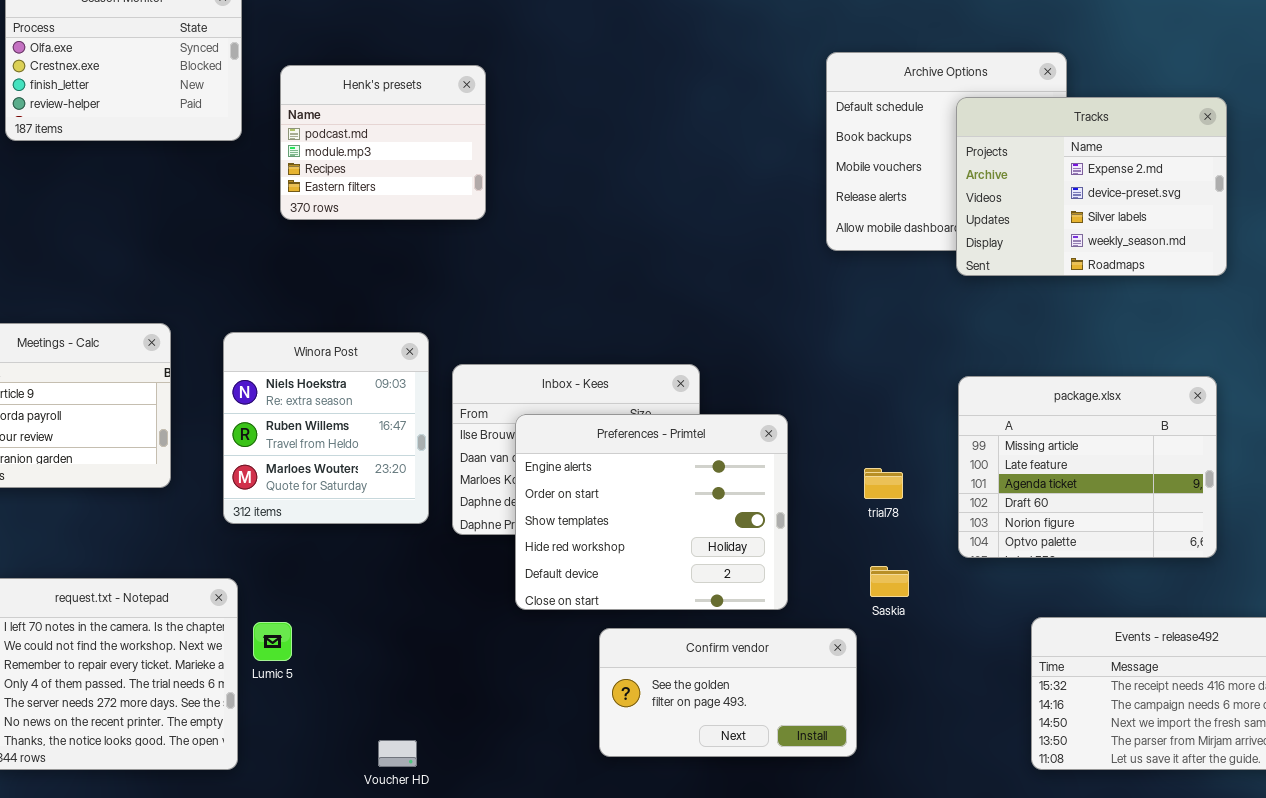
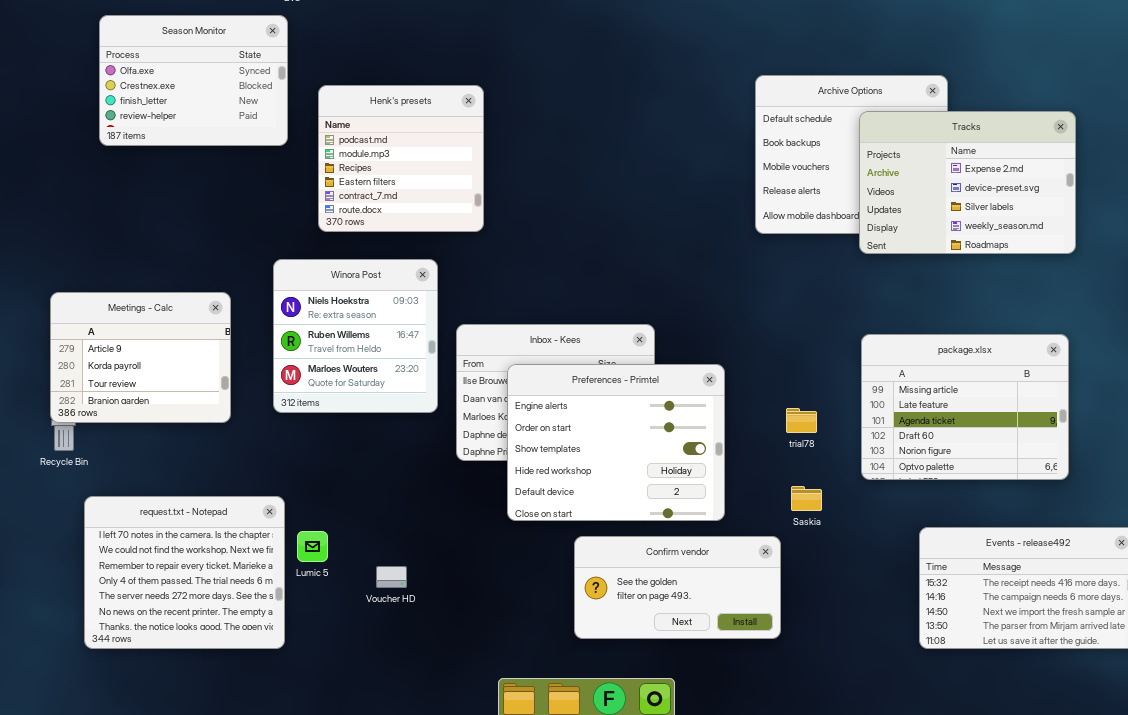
Henk's presets: [280,65,486,220] -> [318,85,484,232], resized
Winora Post: [223,332,429,524] -> [273,259,438,413], moved
Voucher HD: [378,740,417,767] -> [376,566,407,588], moved

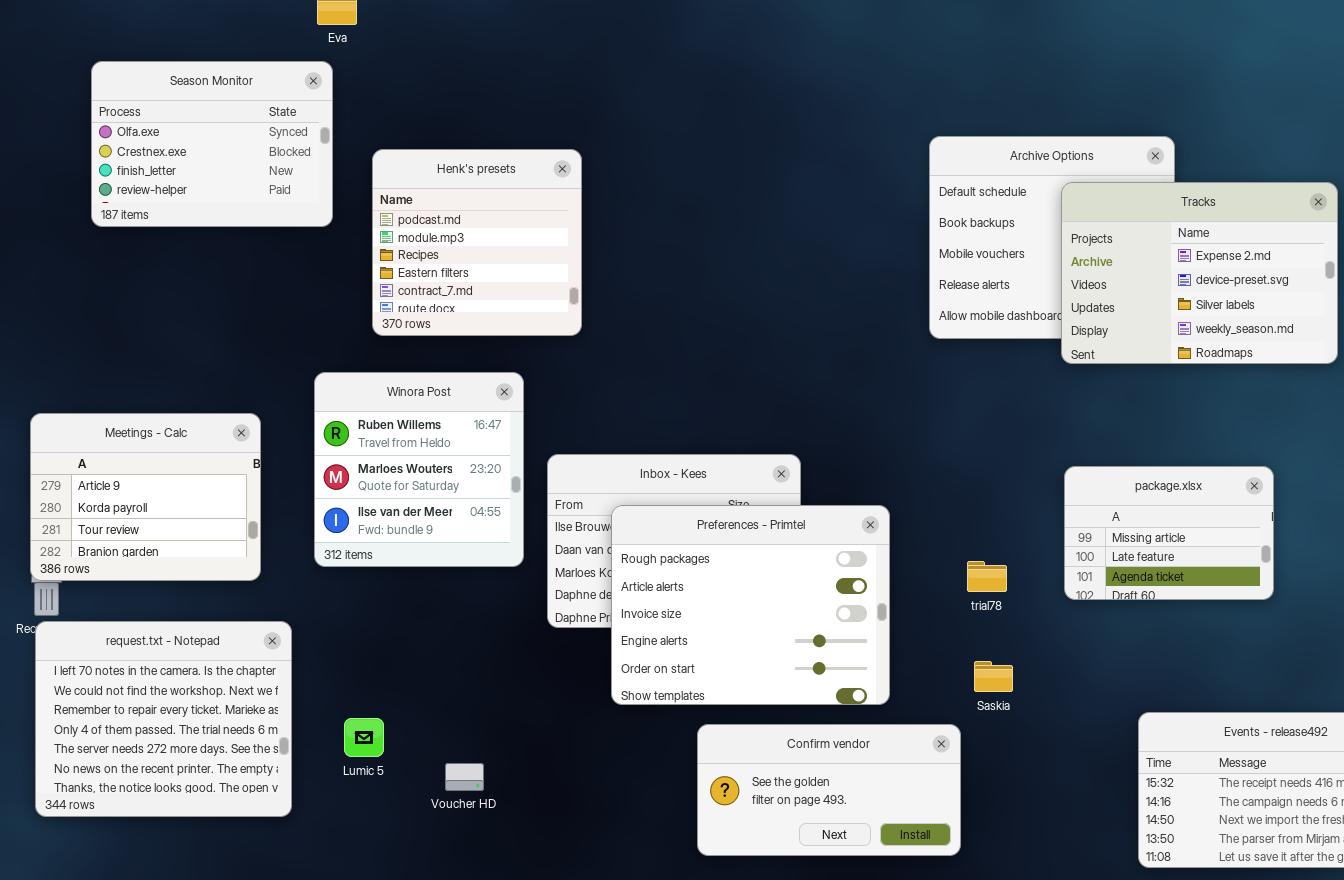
Winora Post: [273,259,438,413] -> [314,372,524,567], scrolled down 1 row
package.xlsx: [861,334,1069,480] -> [1064,466,1274,600], resized
Preferences - Primtel: [507,364,725,521] -> [611,505,890,705], scrolled up 3 rows
request.txt - Notepad: [84,496,285,649] -> [35,621,292,817], moved

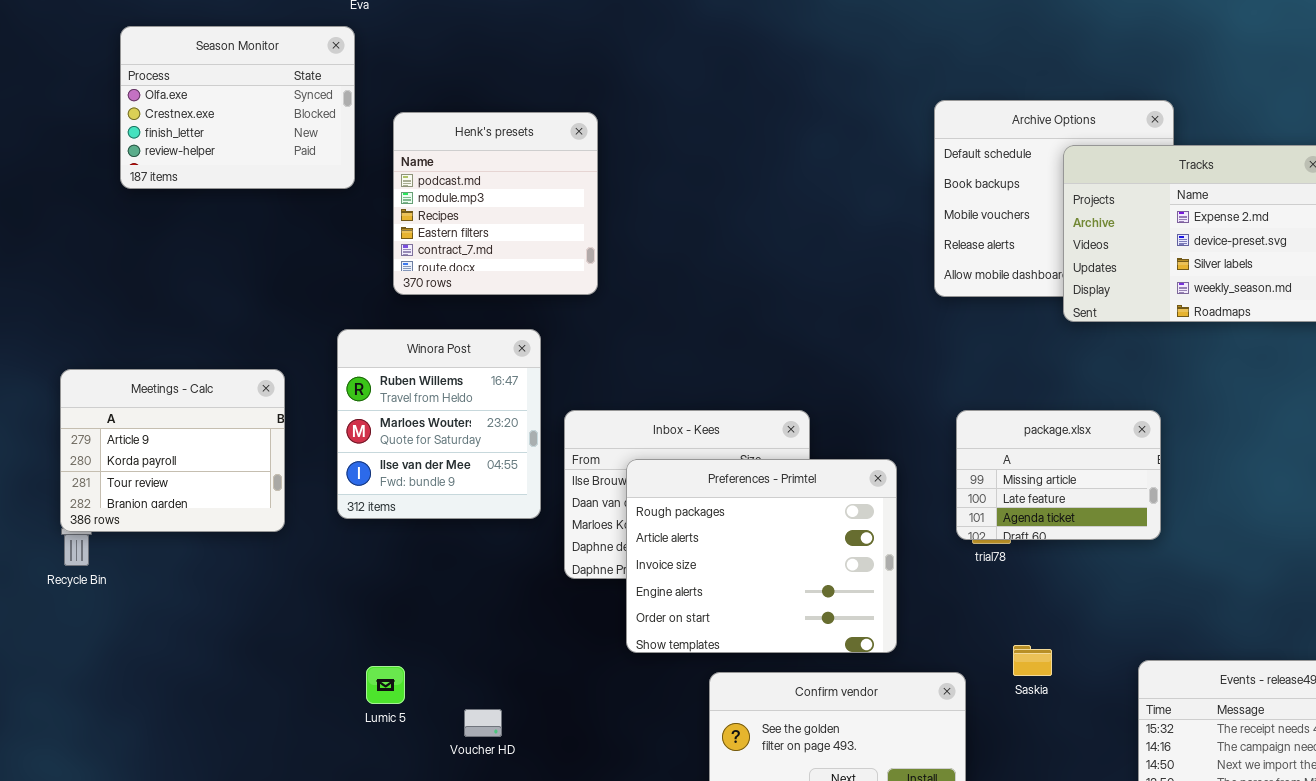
package.xlsx: [1064,466,1274,600] -> [956,410,1161,540], moved
request.txt - Notepad: [35,621,292,817] -> none, closed
Saskia: [974,661,1013,692] -> [1013,645,1052,676], moved

